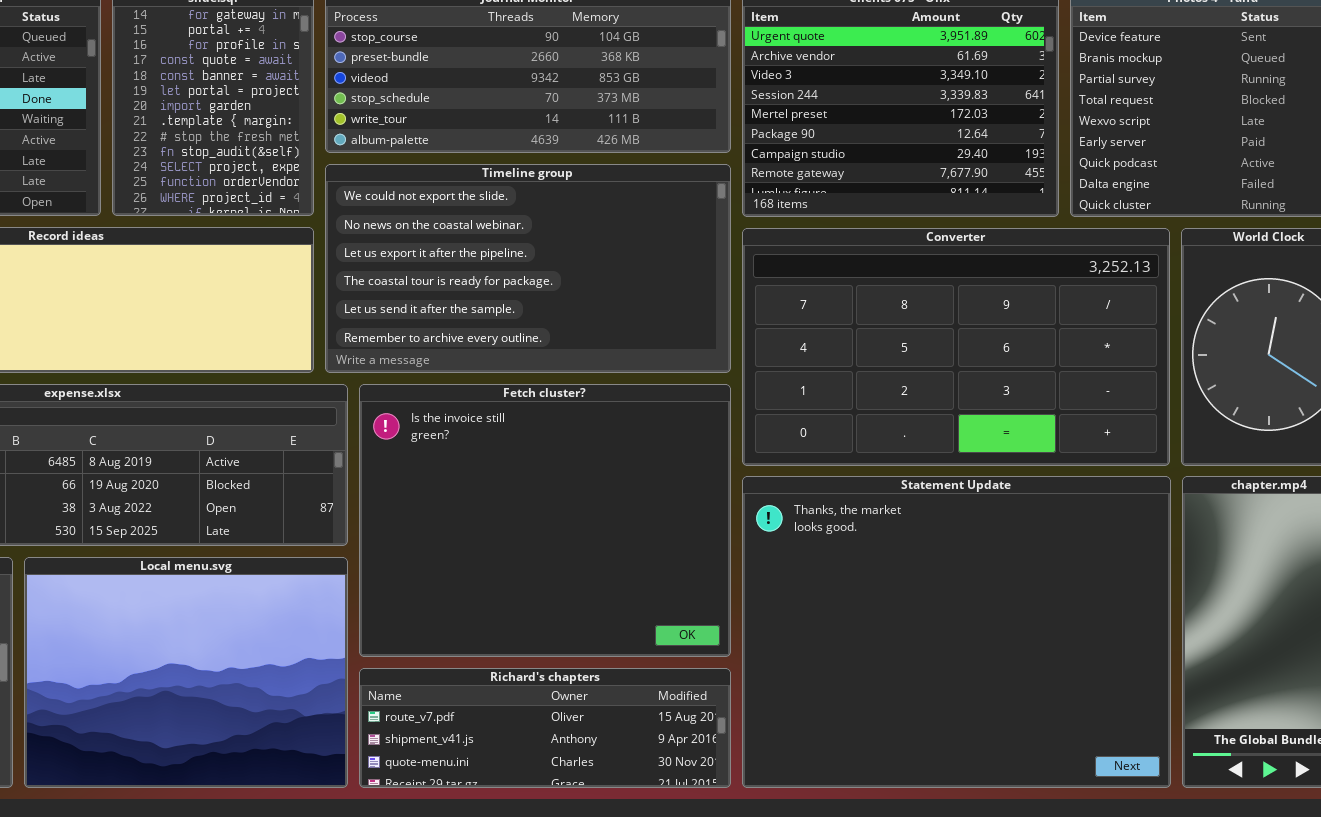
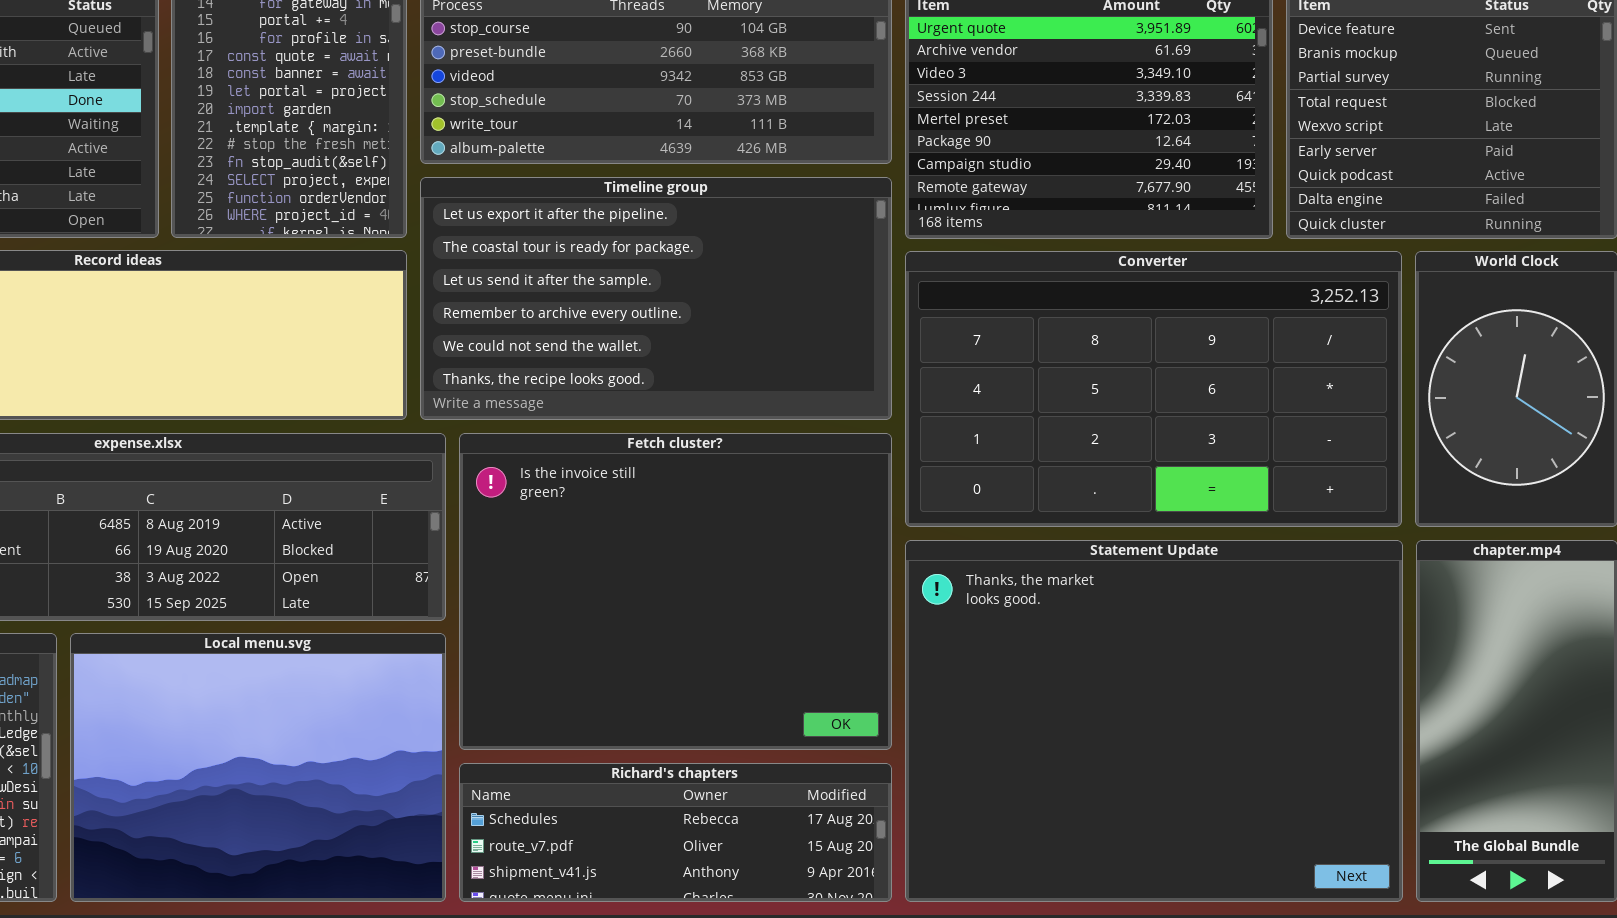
Timeline group: [325,164,731,373] -> [420,177,892,420], scrolled down 2 rows
Richard's chapters: [359,668,731,788] -> [459,763,892,902], scrolled up 1 row

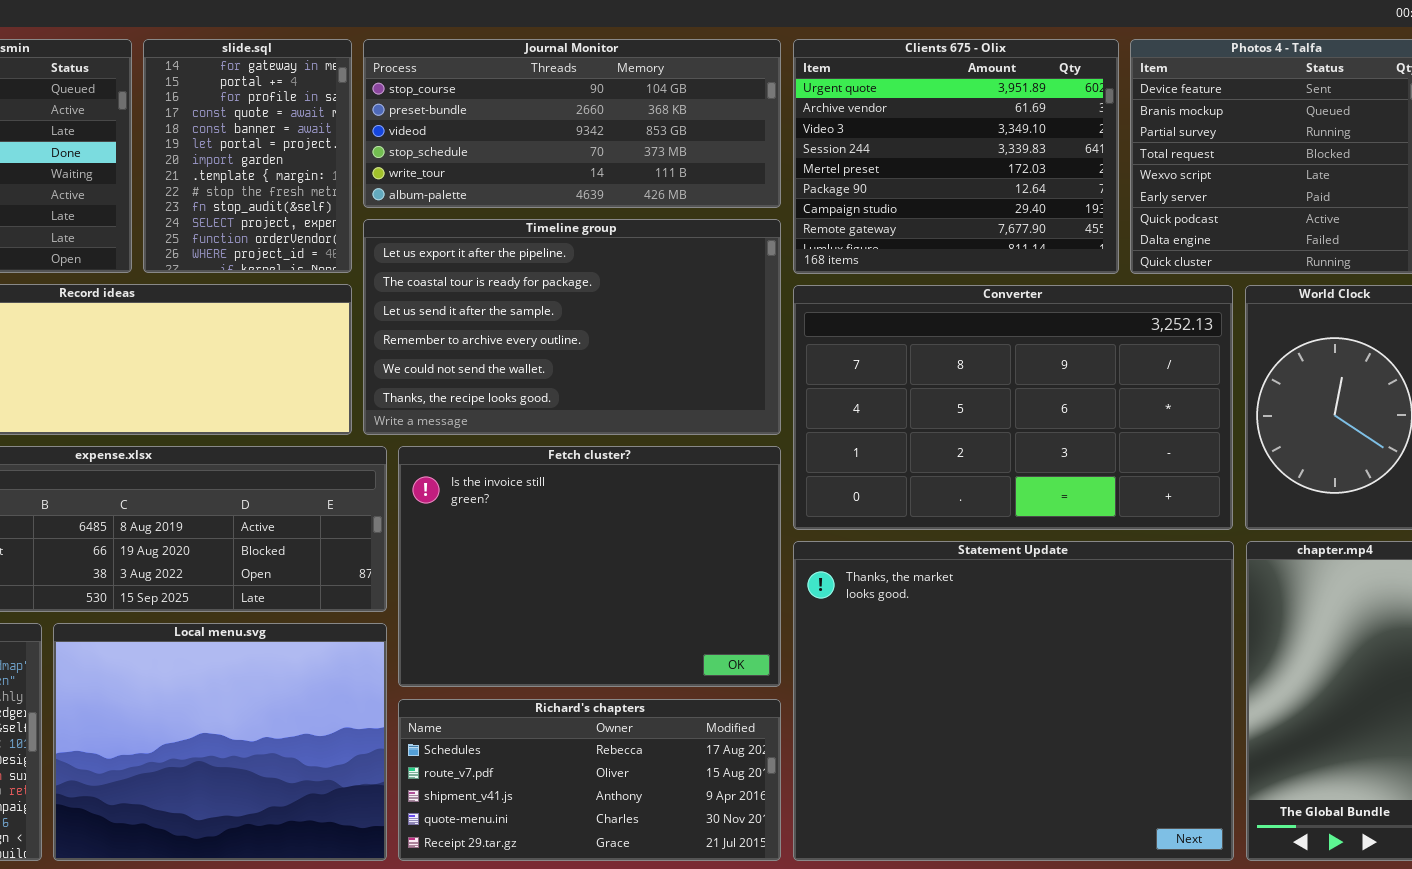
Fetch cluster?: [459,433,892,750] -> [398,446,781,687], resized
Richard's chapters: [459,763,892,902] -> [398,699,781,861], resized

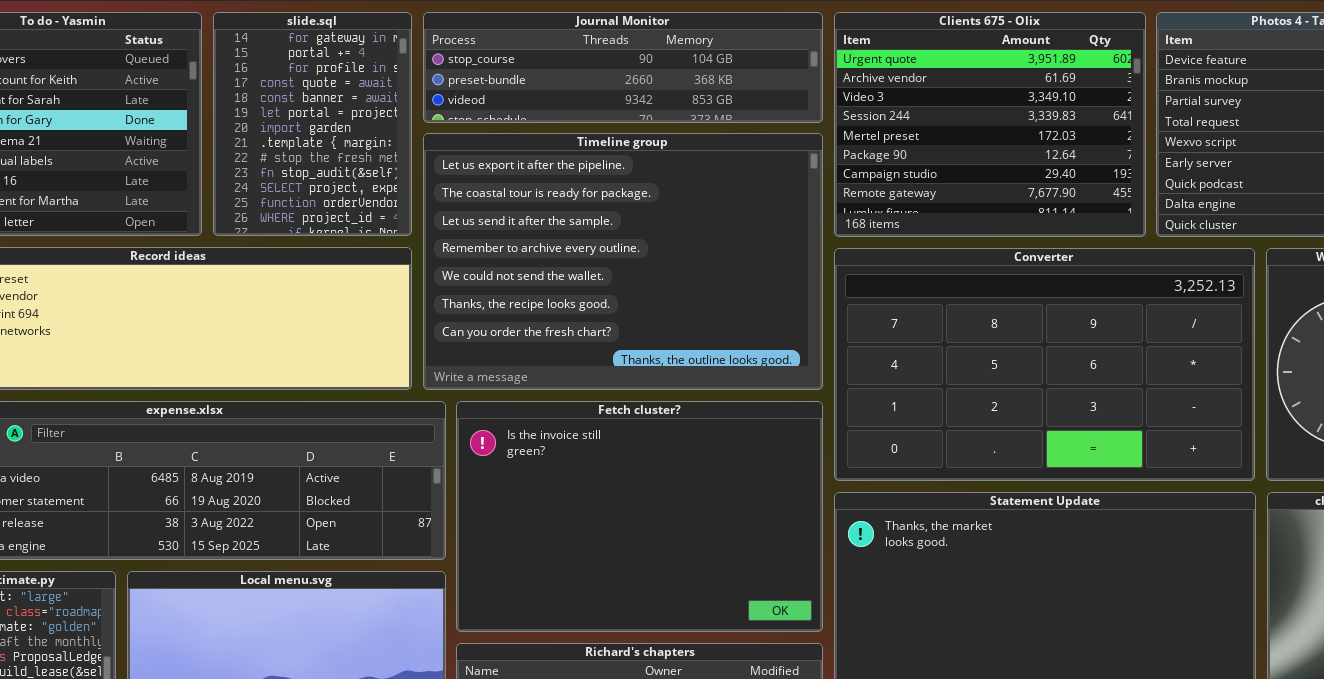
Journal Monitor: [363,39,781,208] -> [423,12,823,123], resized
Timeline group: [363,219,781,435] -> [423,133,823,390], resized

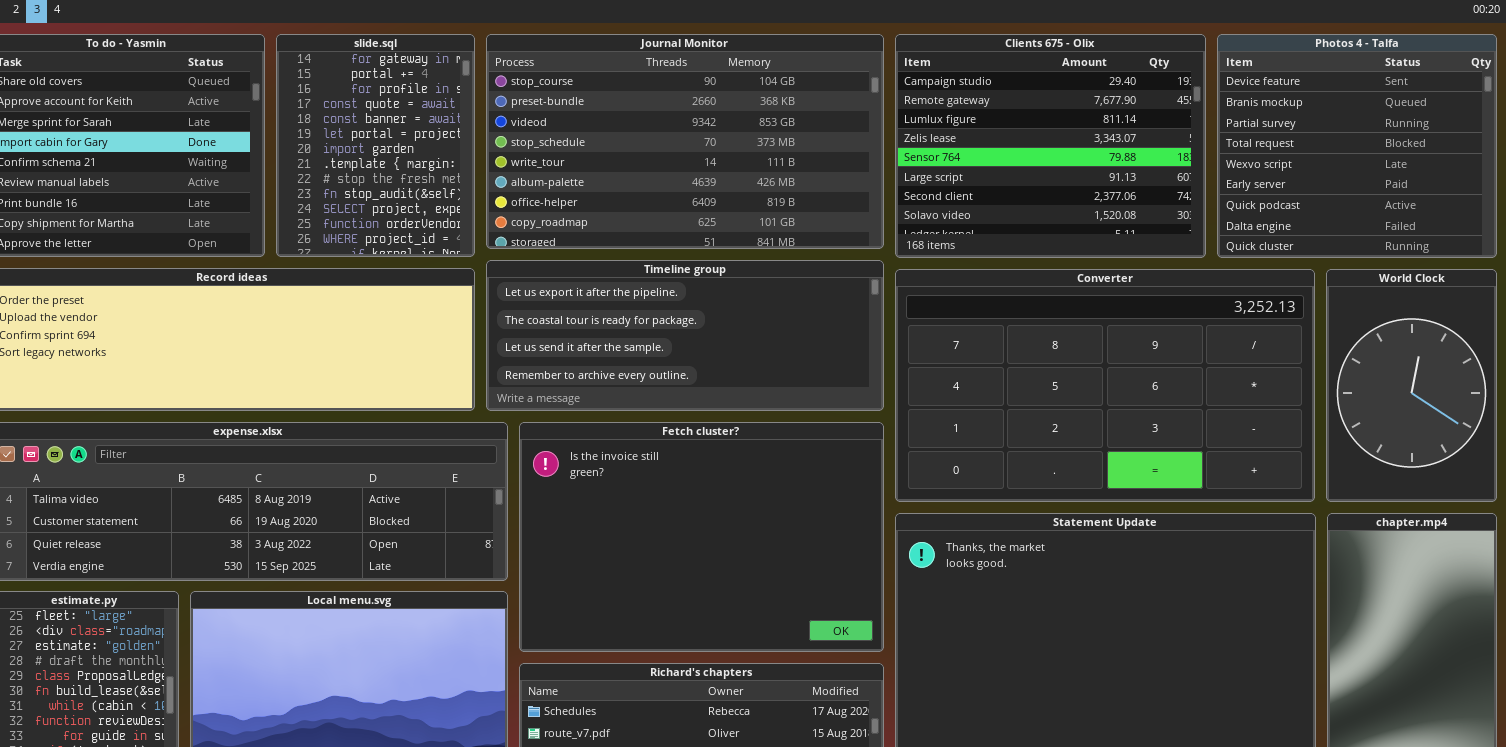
Journal Monitor: [423,12,823,123] -> [486,34,884,249], resized
Clients 675 - Olix: [834,12,1146,237] -> [895,34,1206,258], scrolled down 6 rows
Timeline group: [423,133,823,390] -> [486,260,884,411], resized

